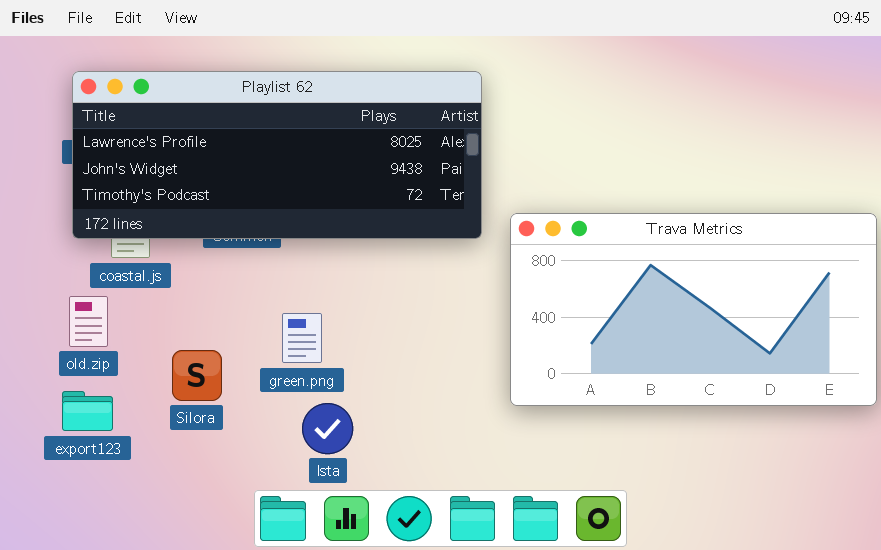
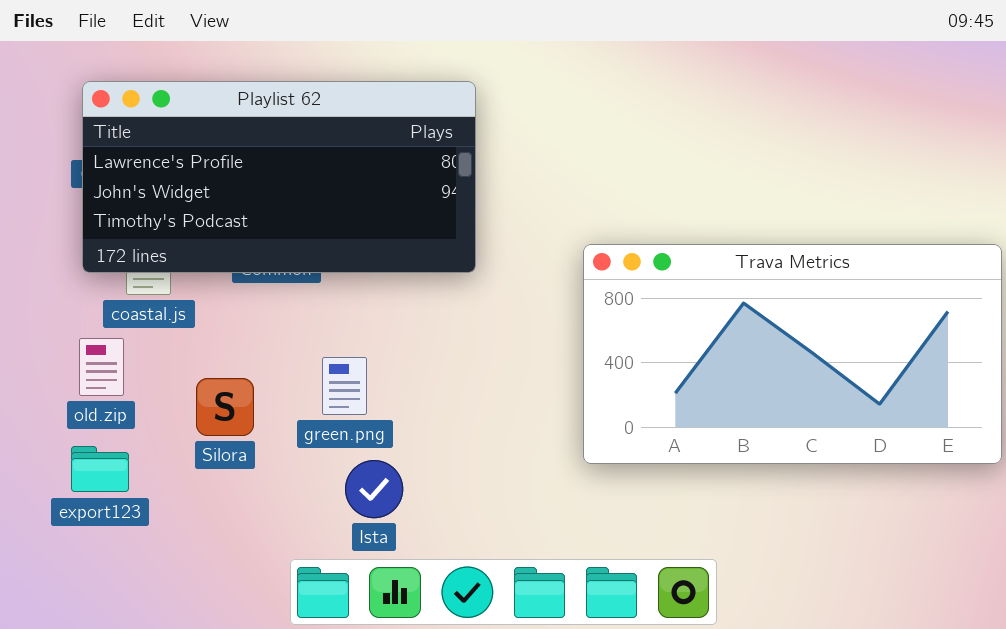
Playlist 62: [72,71,482,239] -> [82,81,476,273], resized
Silora: [172,350,222,401] -> [196,378,254,436], moved

